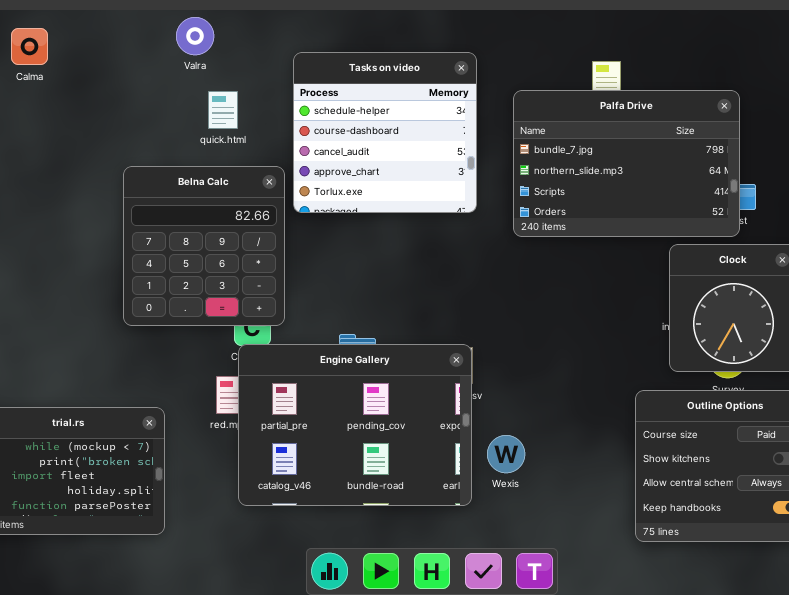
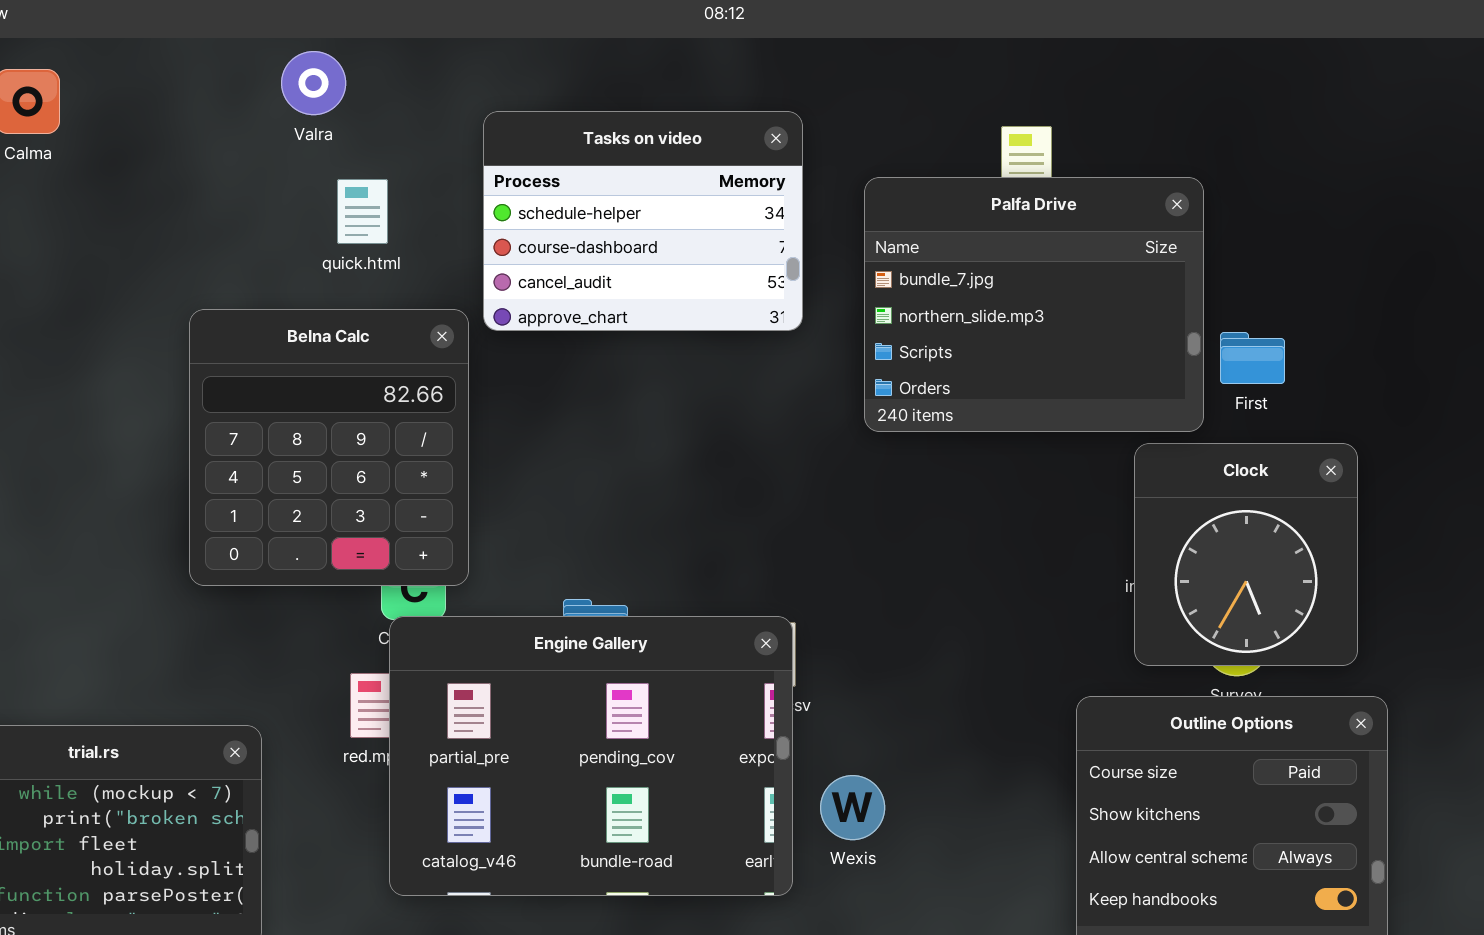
Tasks on video: [293,52,477,213] -> [483,111,803,331], resized
Palfa Drive: [513,90,740,237] -> [864,177,1204,432], resized

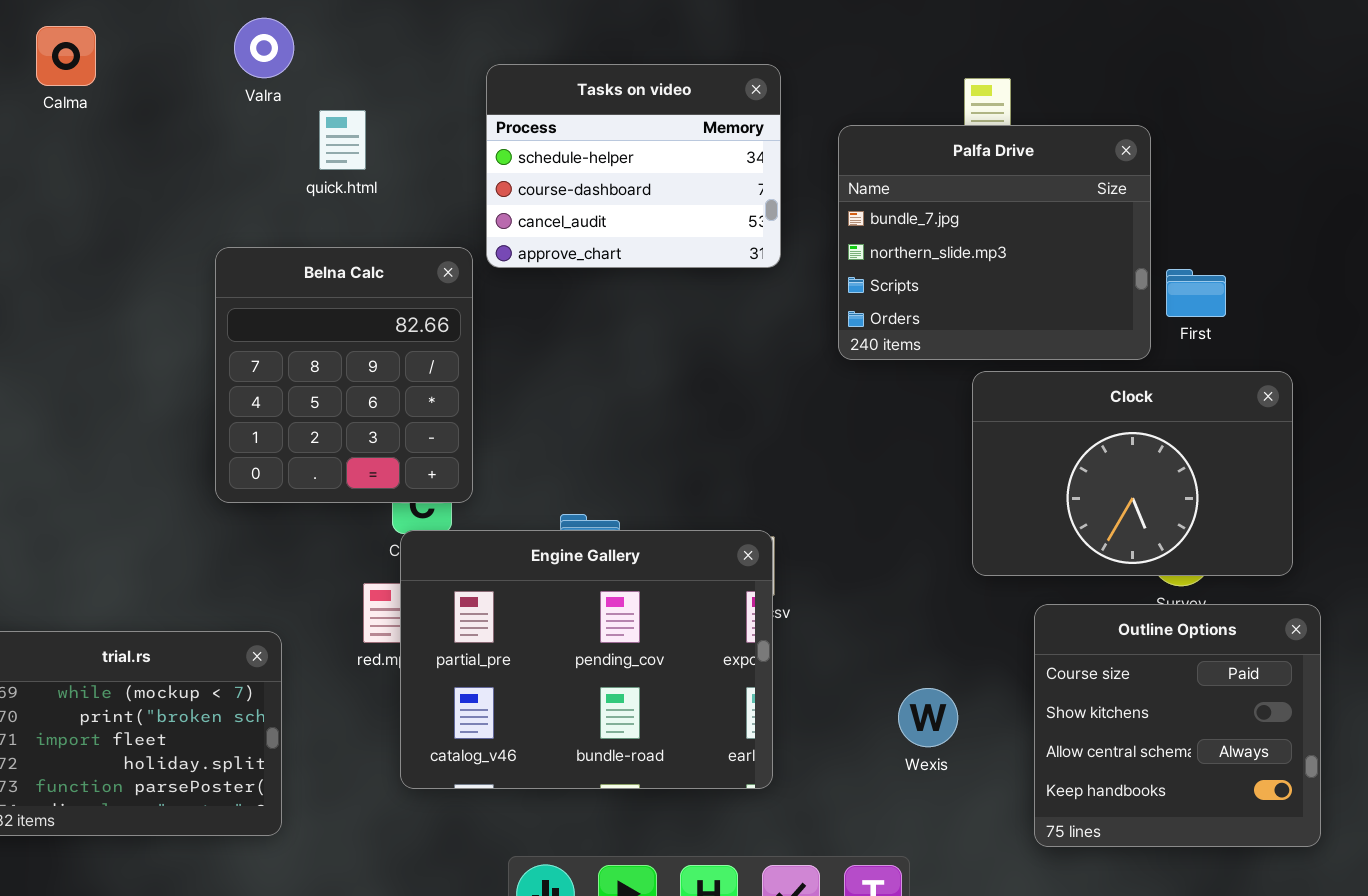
Valra: [281,51,346,115] -> [234,18,294,78], moved
quick.html: [337,179,388,244] -> [319,110,366,170], moved
Clock: [1134,443,1358,666] -> [972,371,1293,576], resized
Wexis: [820,775,885,840] -> [898,688,958,747], moved

